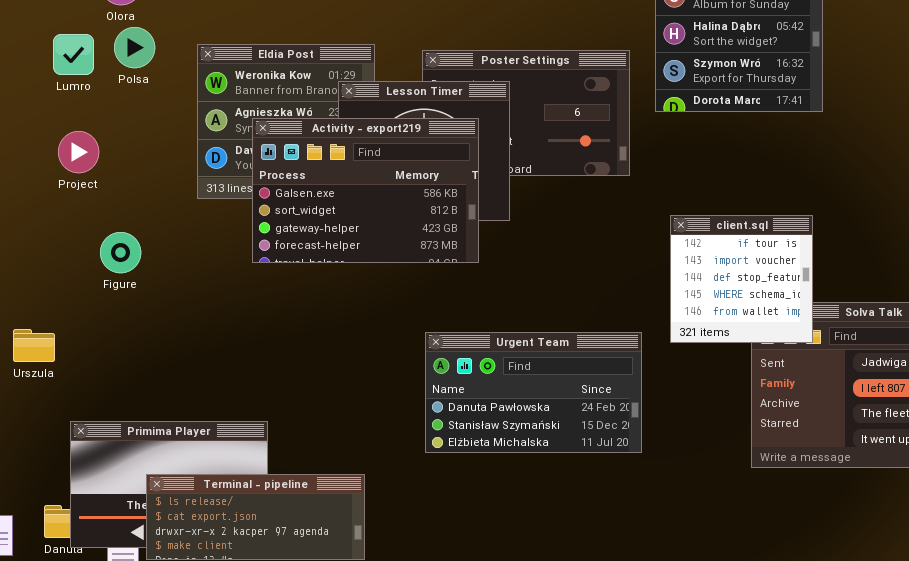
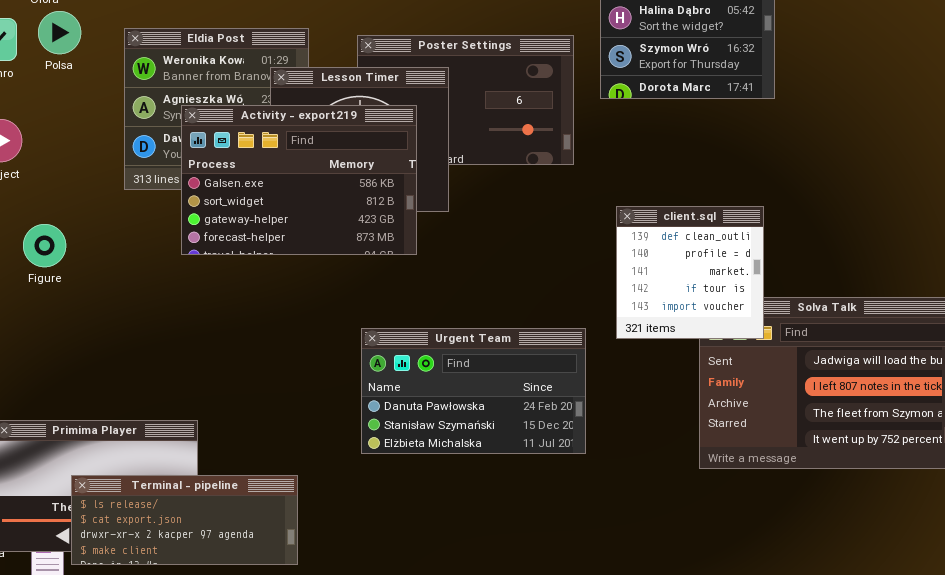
client.sql: [670,215,813,343] -> [616,206,764,339], scrolled up 3 rows

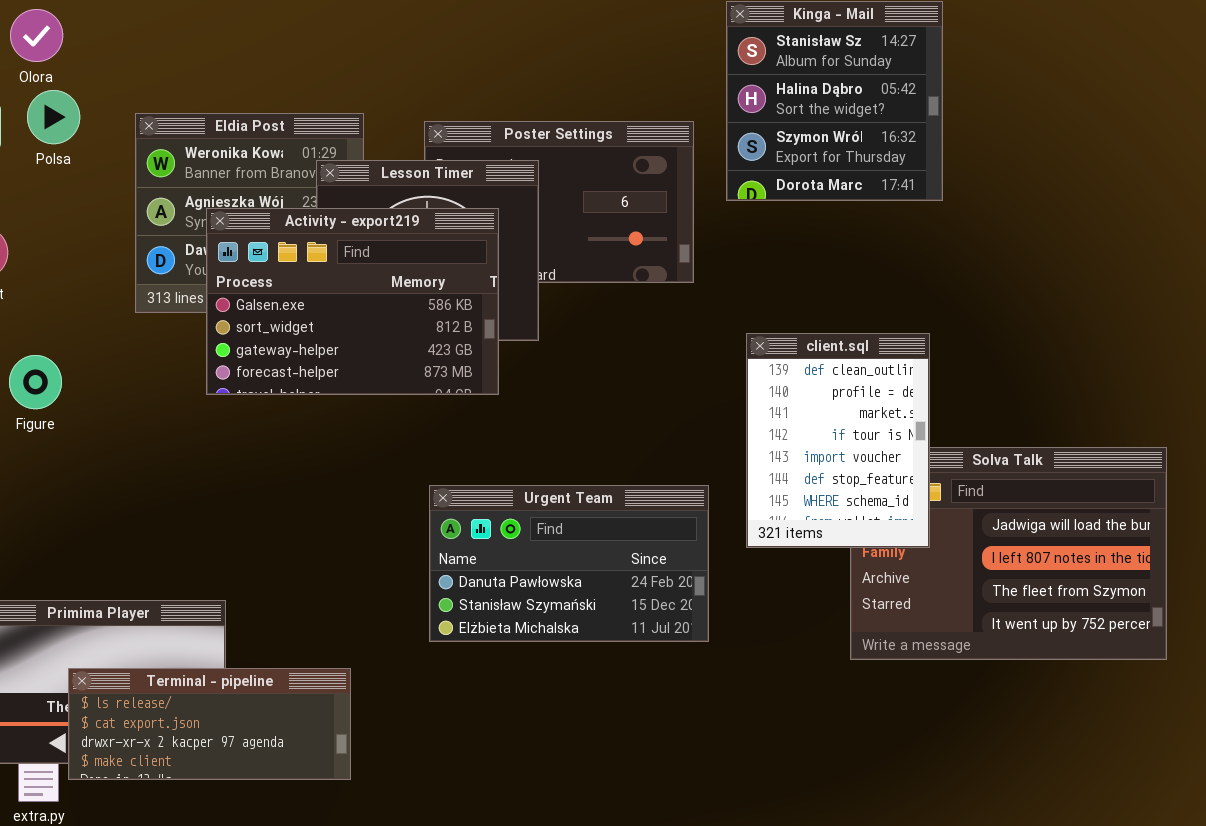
client.sql: [616,206,764,339] -> [746,333,930,548], resized

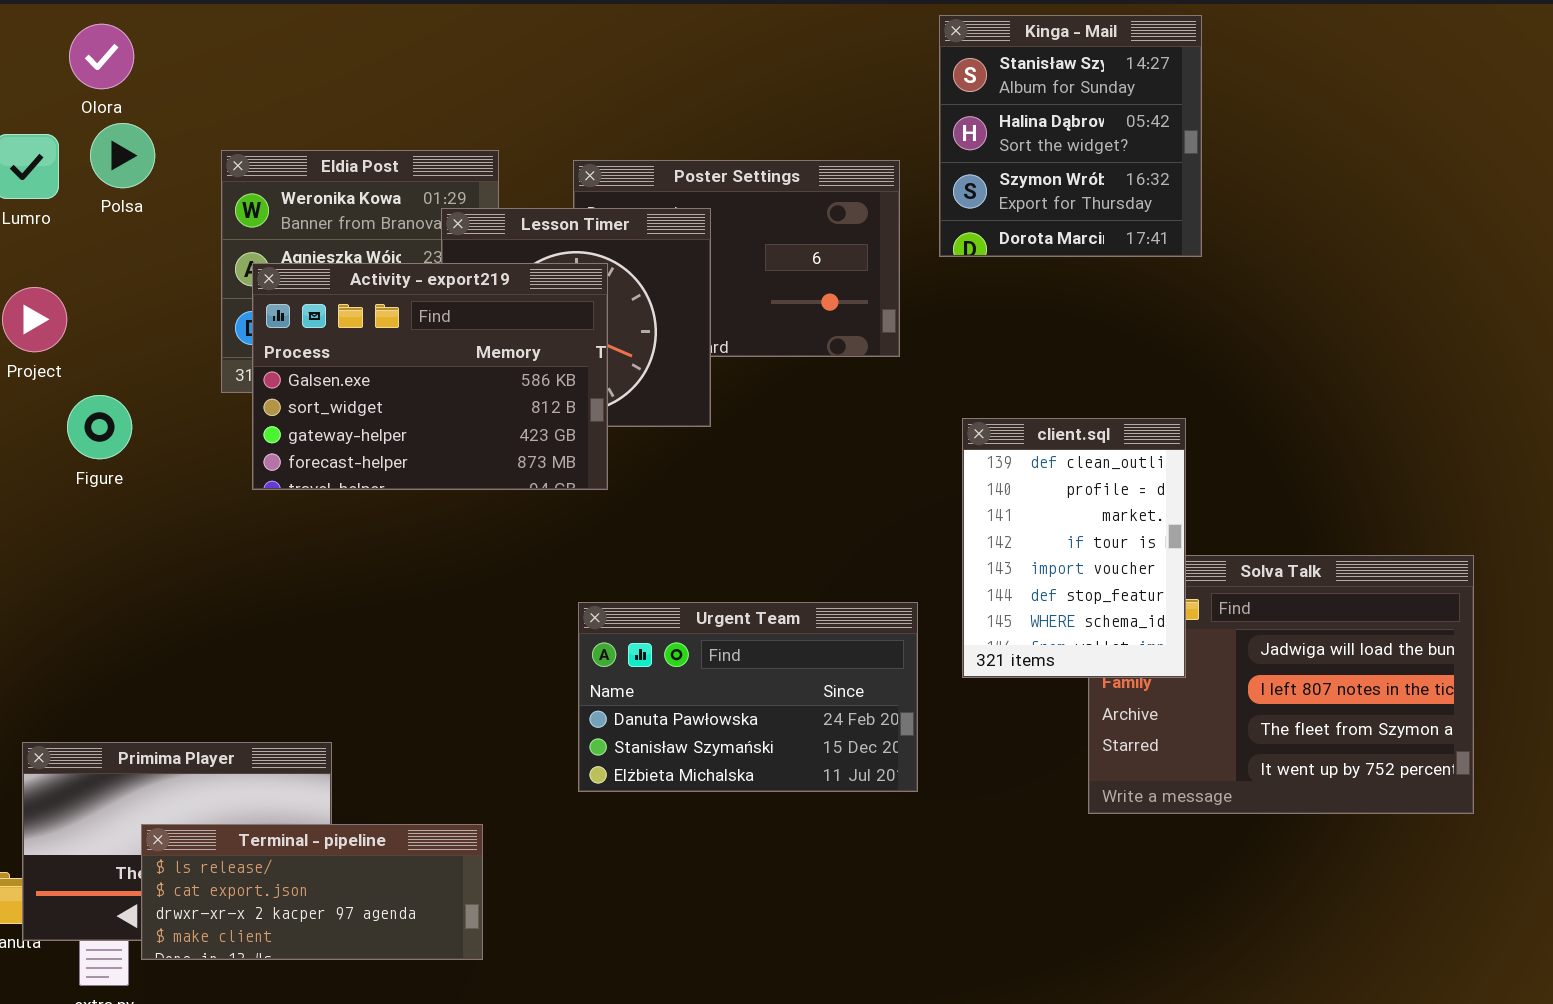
Activity - export219: [206,208,499,395] -> [252,263,608,490], moved
Figure: [9,355,62,409] -> [67,395,132,459], moved

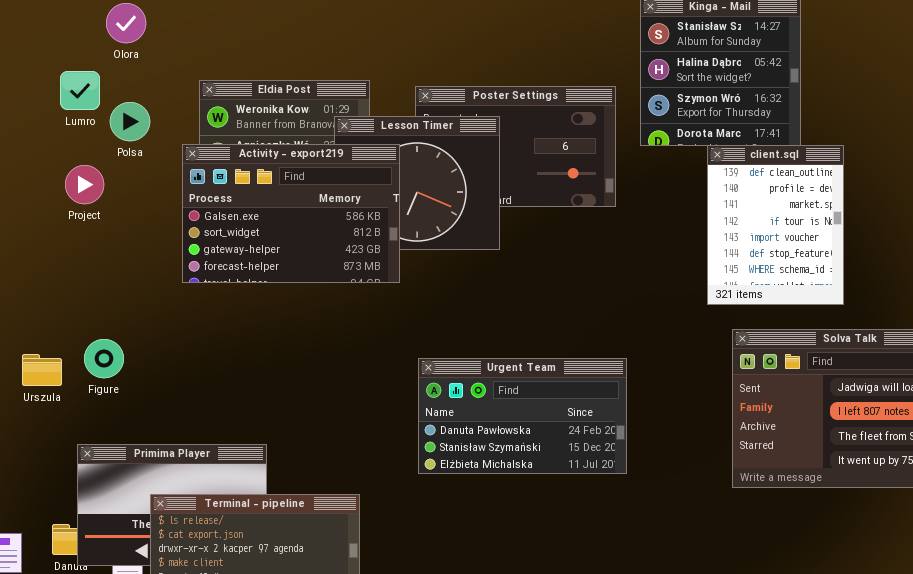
Polsa: [90,123,155,188] -> [110,102,150,141], moved
Activity - export219: [252,263,608,490] -> [182,144,400,283], moved
Figure: [67,395,132,459] -> [84,339,124,378], moved
client.sql: [962,418,1186,678] -> [707,145,844,305], moved

